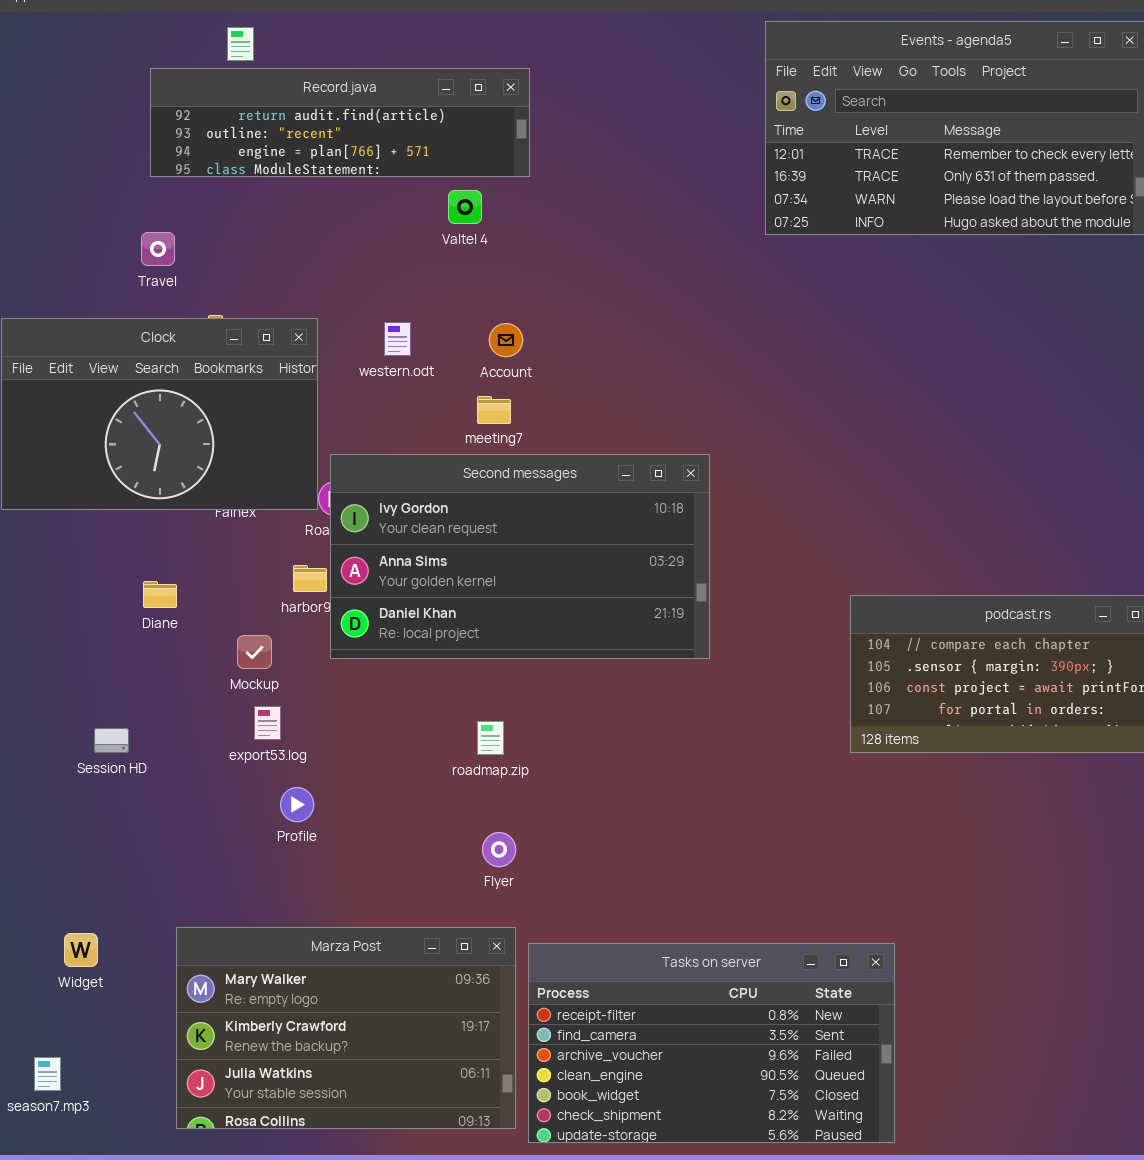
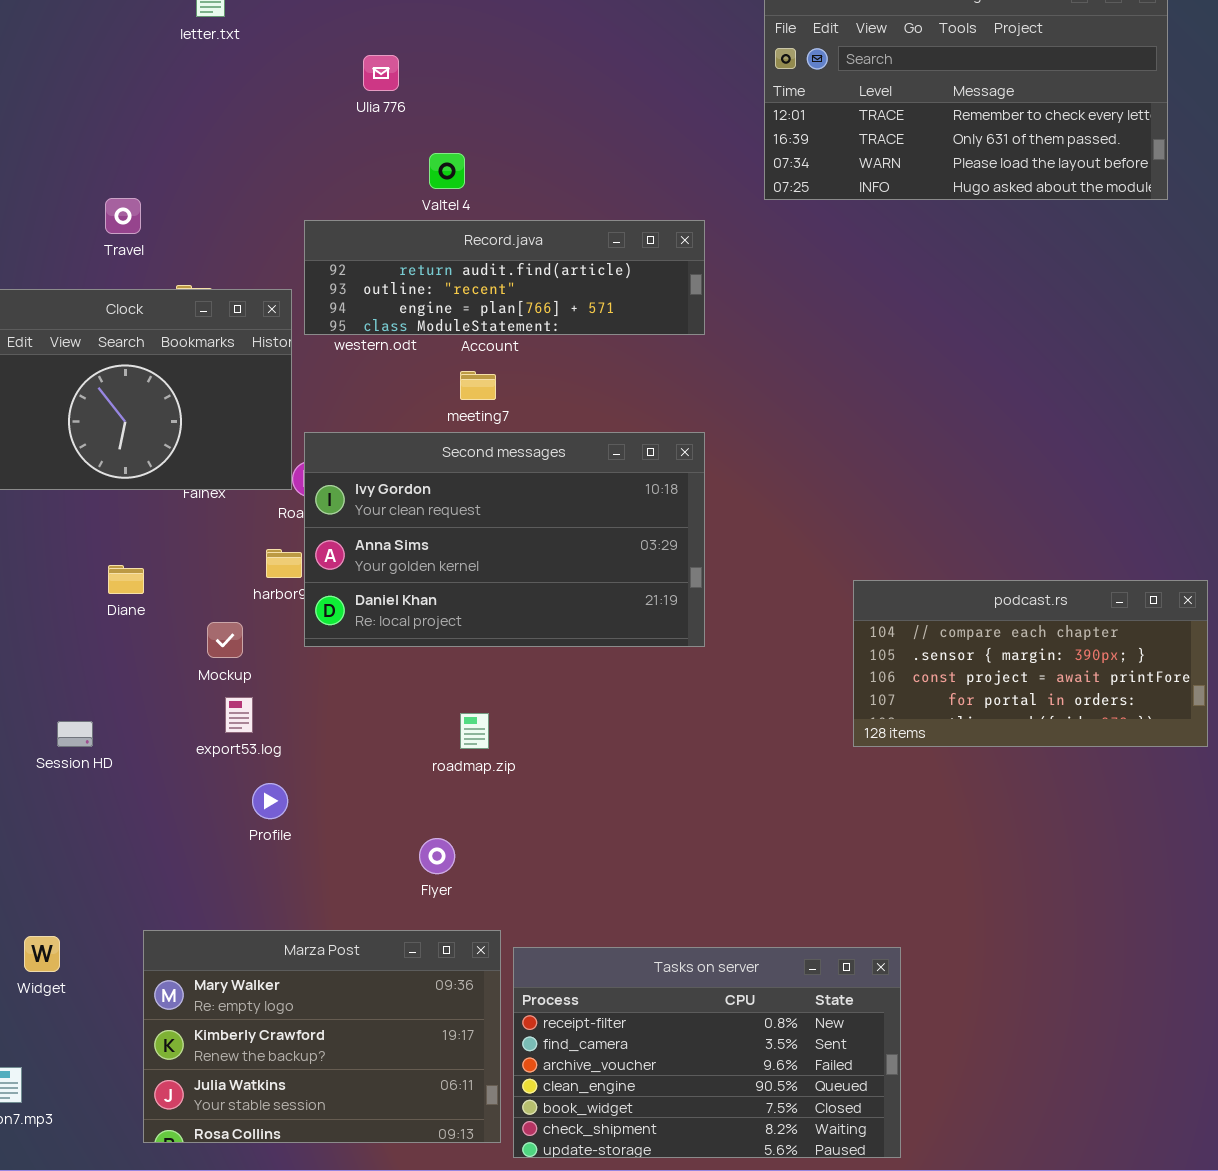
Record.java: [150,68,530,177] -> [304,220,705,335], moved
Flyer: [482,832,516,867] -> [419,838,455,874], moved

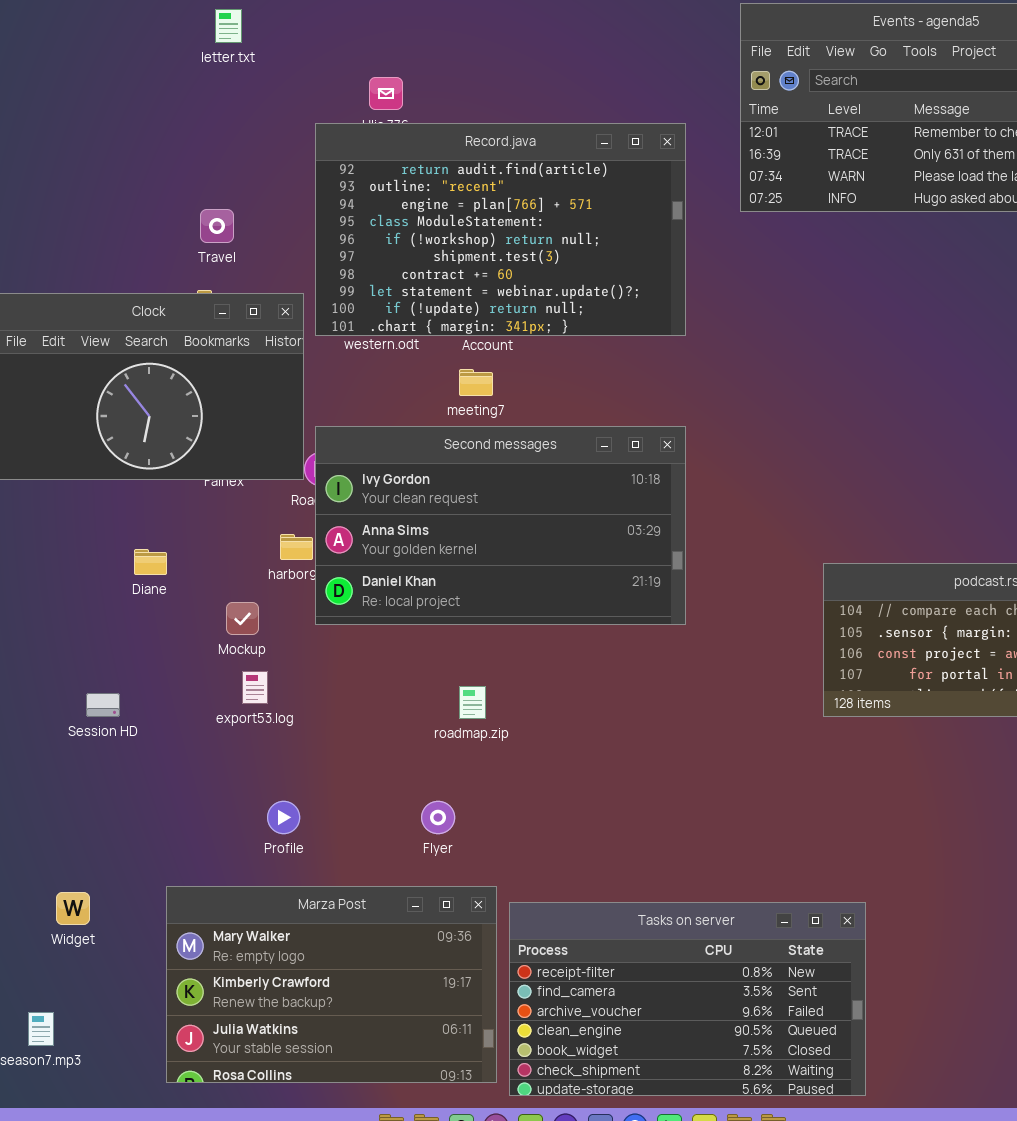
Travel: [105,198,141,234] -> [200,209,234,243], moved
Record.java: [304,220,705,335] -> [315,123,686,336], resized
Profile: [252,783,288,819] -> [267,801,300,834], moved

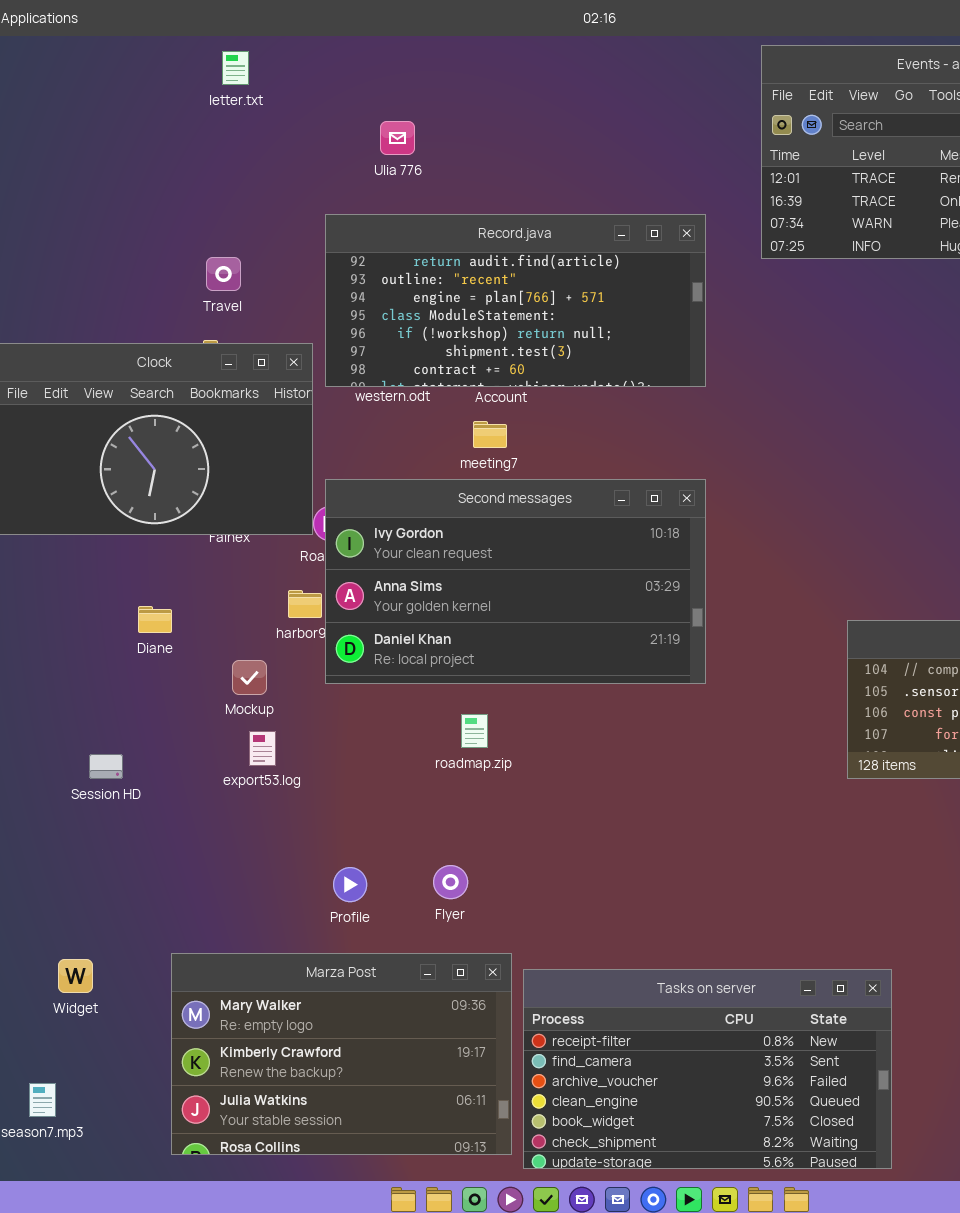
Record.java: [315,123,686,336] -> [325,214,706,387], resized
roadmap.zip: [459,686,486,719] -> [461,714,488,748], moved
Profile: [267,801,300,834] -> [333,867,367,902], moved

